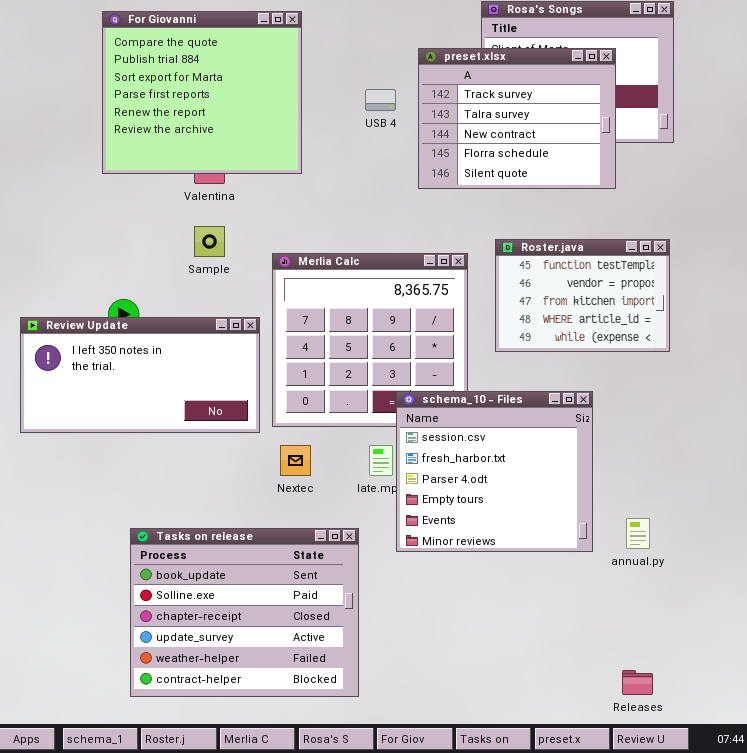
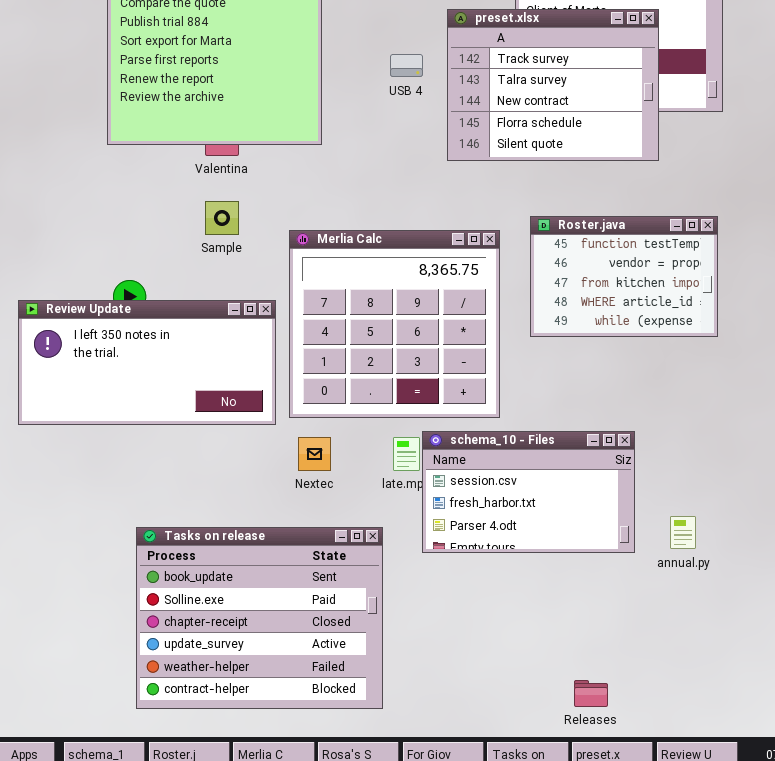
schema_10 - Files: [396,391,593,552] -> [422,431,635,553], resized
Releases: [622,670,653,695] -> [574,680,608,707], moved

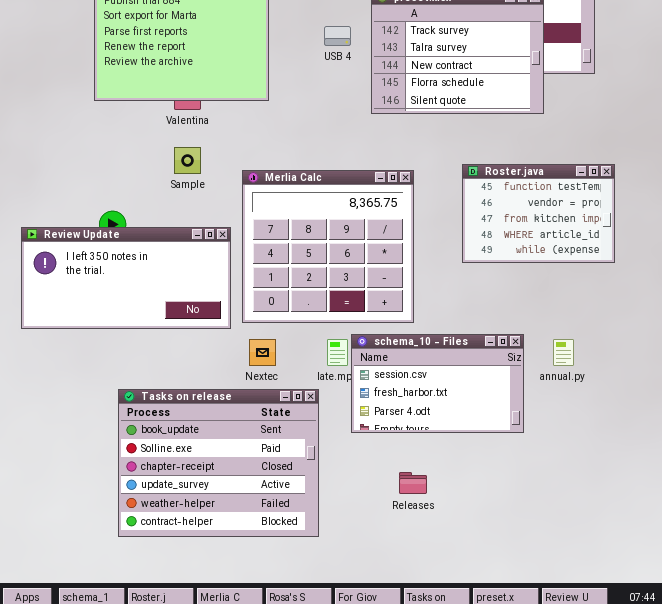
Roster.java: [530,216,718,337] -> [462,164,615,263], moved
annual.py: [670,516,696,549] -> [553,339,574,366], moved
Tasks on release: [136,527,383,709] -> [118,389,319,537], moved
Releases: [574,680,608,707] -> [399,472,427,494], moved

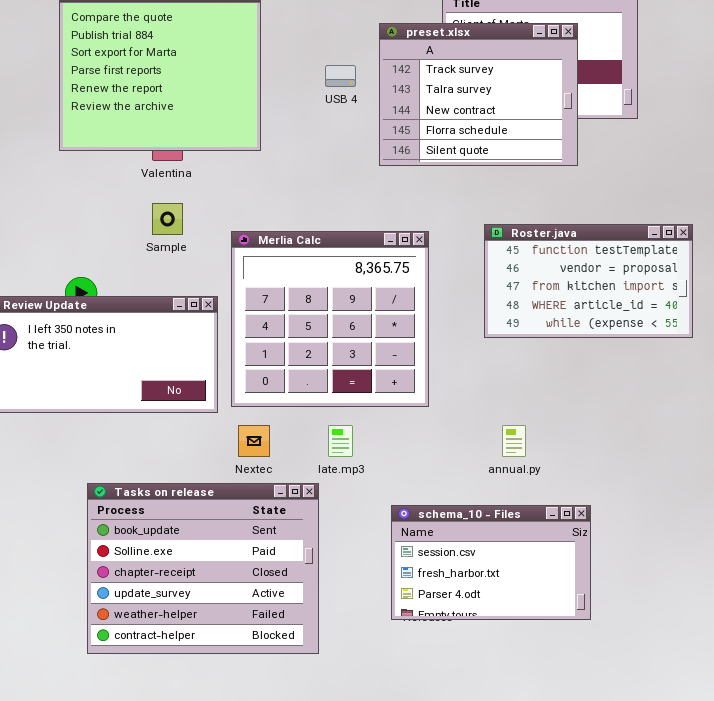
Roster.java: [462,164,615,263] -> [484,224,693,338], resized
schema_10 - Files: [351,334,524,433] -> [391,505,591,620], moved
annual.py: [553,339,574,366] -> [502,425,526,457], moved

